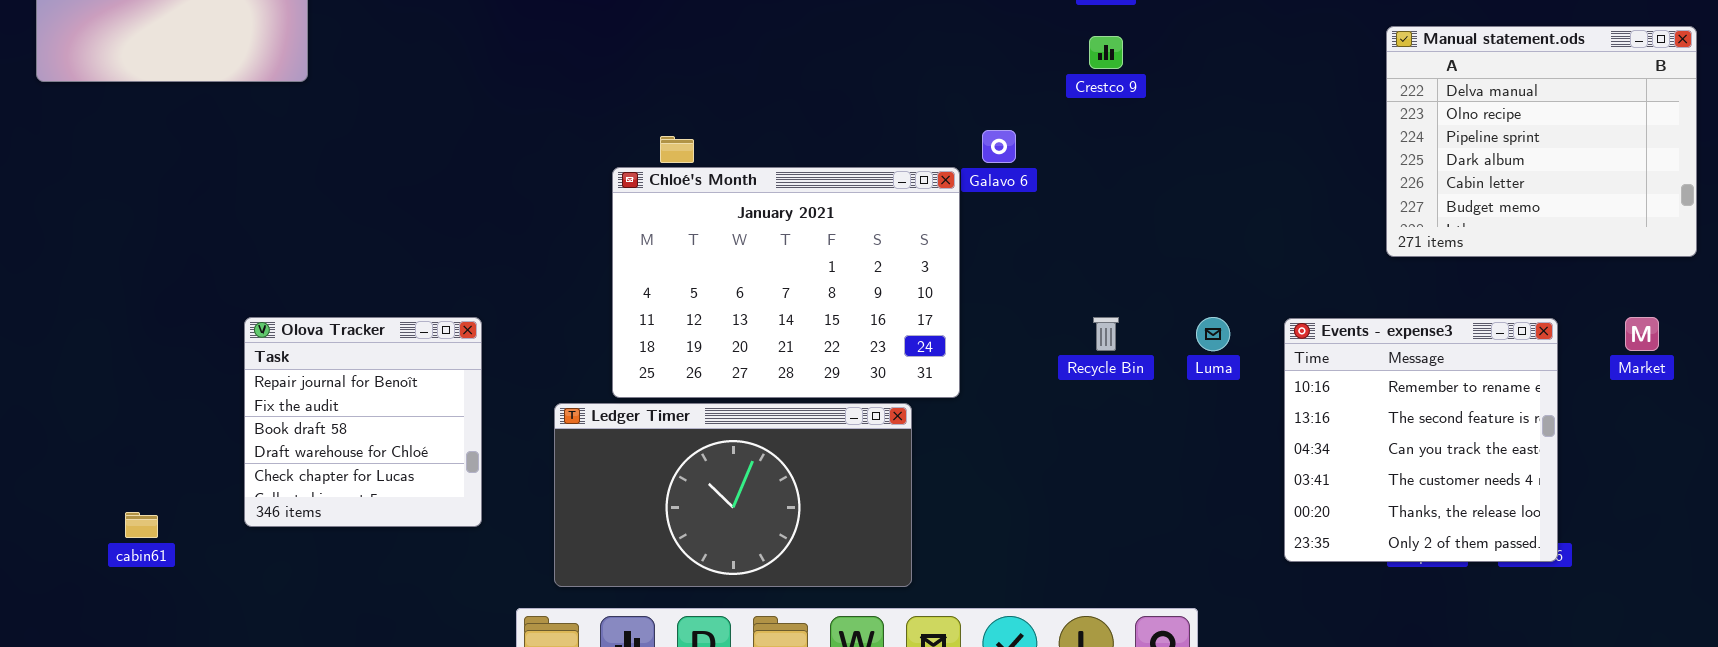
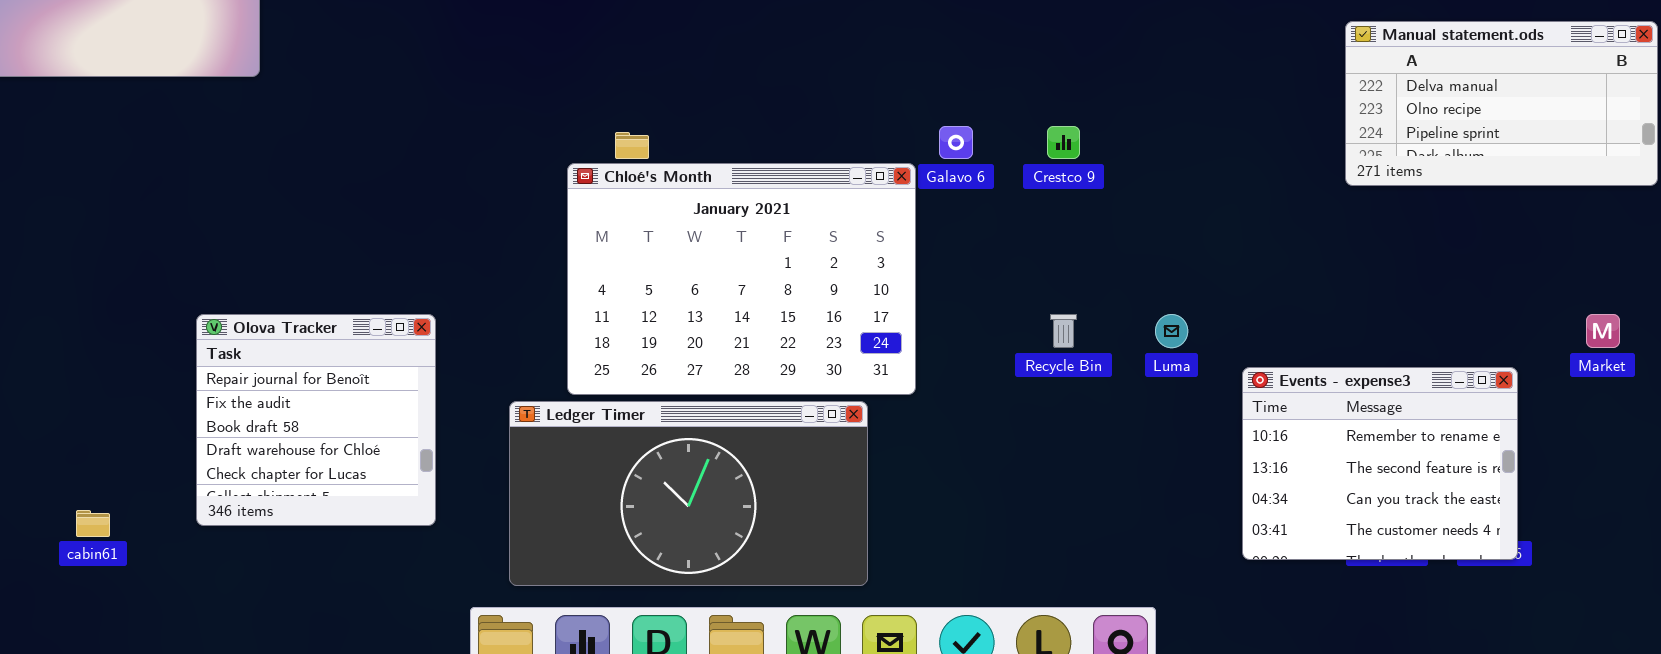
Manual statement.ods: [1386,26,1697,257] -> [1345,21,1658,186], resized
Crestco 9: [1089,36,1123,69] -> [1047,126,1080,159], moved
Events - expense3: [1284,318,1558,562] -> [1242,367,1518,560], resized

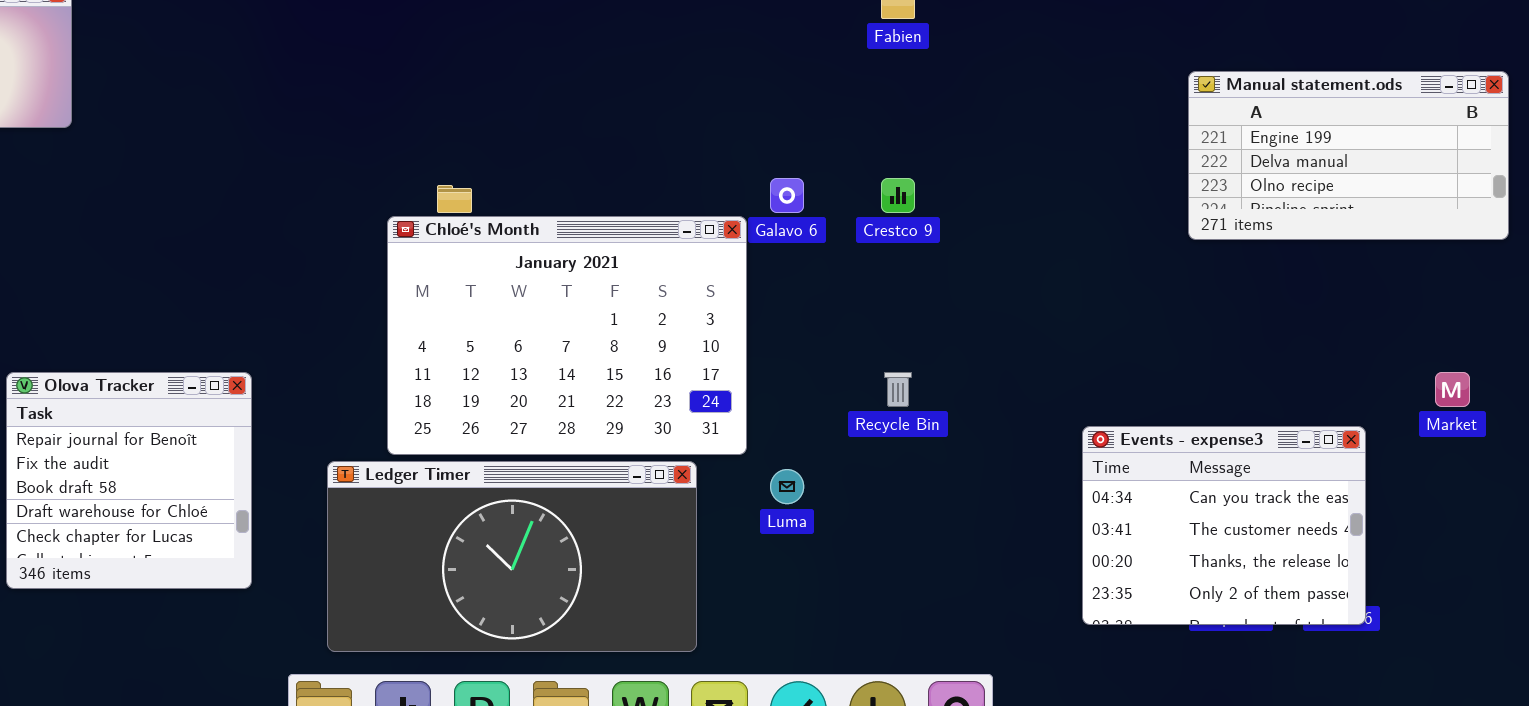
Manual statement.ods: [1345,21,1658,186] -> [1188,71,1509,240], scrolled up 1 row
Luma: [1155,314,1188,348] -> [770,469,804,504], moved
Events - expense3: [1242,367,1518,560] -> [1082,426,1366,625], scrolled down 2 rows

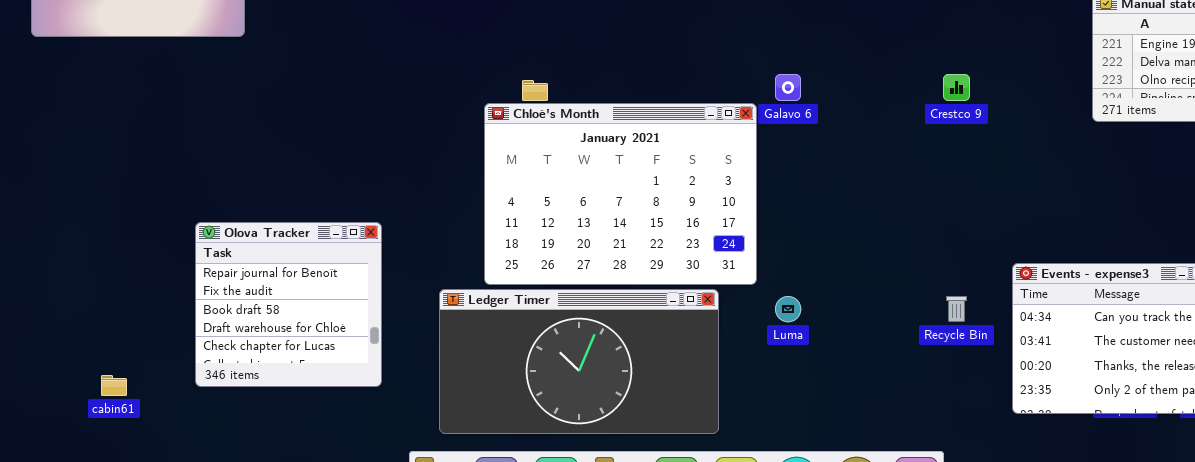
Crestco 9: [881,178,915,213] -> [943,74,970,101], moved
Recycle Bin: [884,372,912,407] -> [946,296,967,322], moved

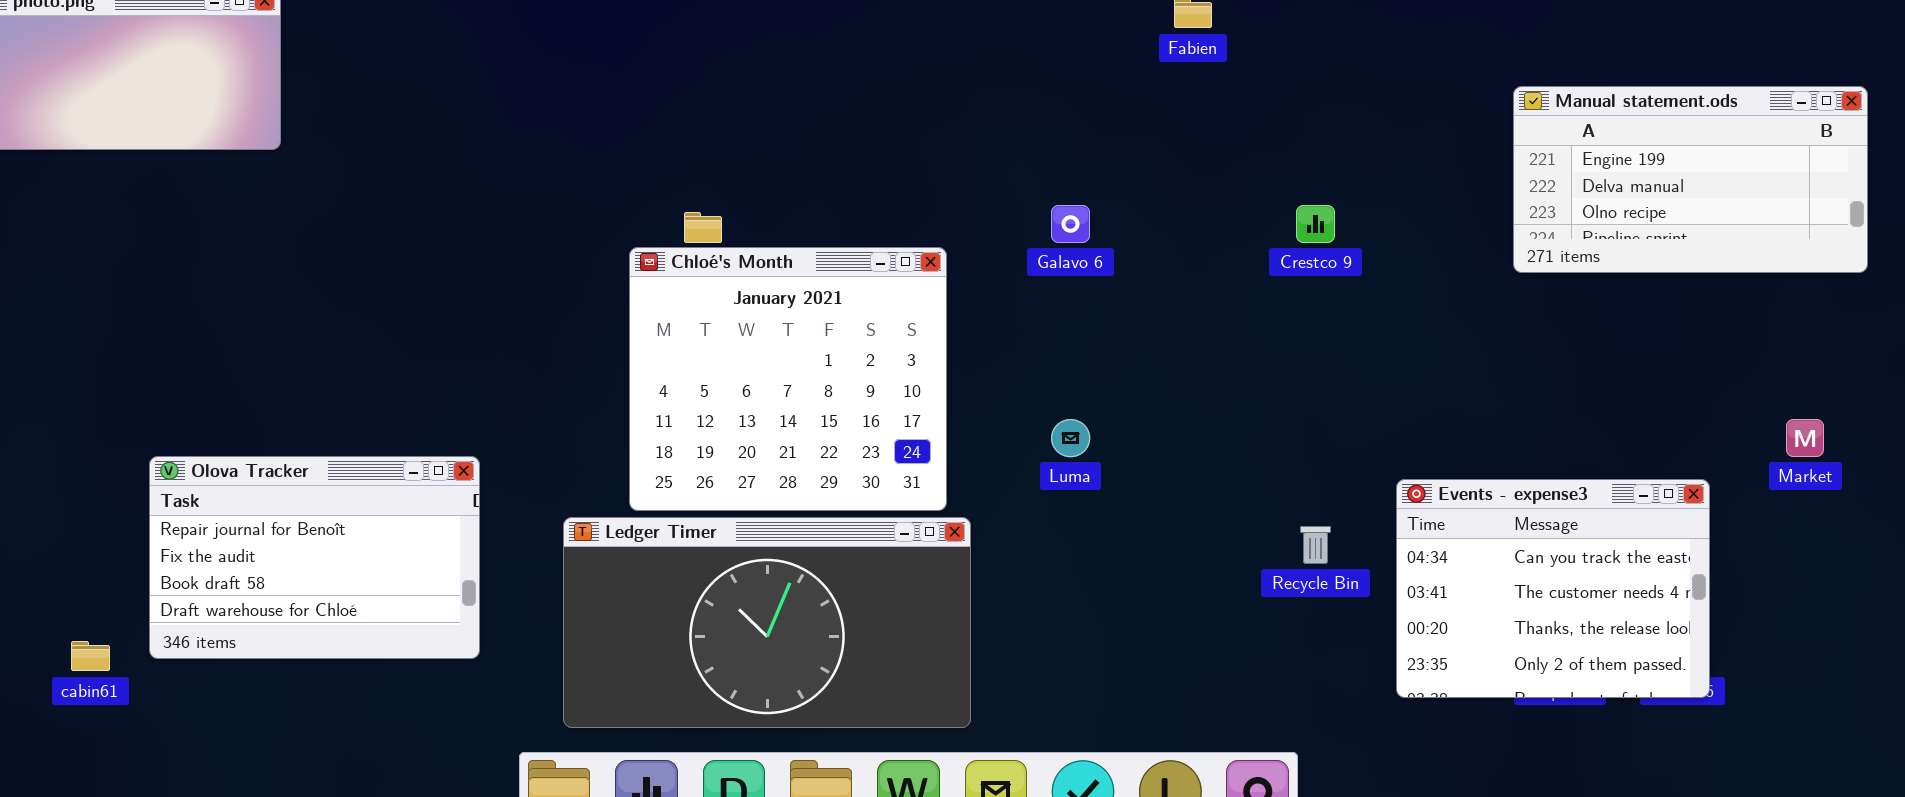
Chloé's Month: [484,103,757,285] -> [629,247,947,511], resized
Olova Tracker: [195,222,382,387] -> [149,456,480,659], resized
Luma: [775,296,801,322] -> [1051,419,1090,457], moved

